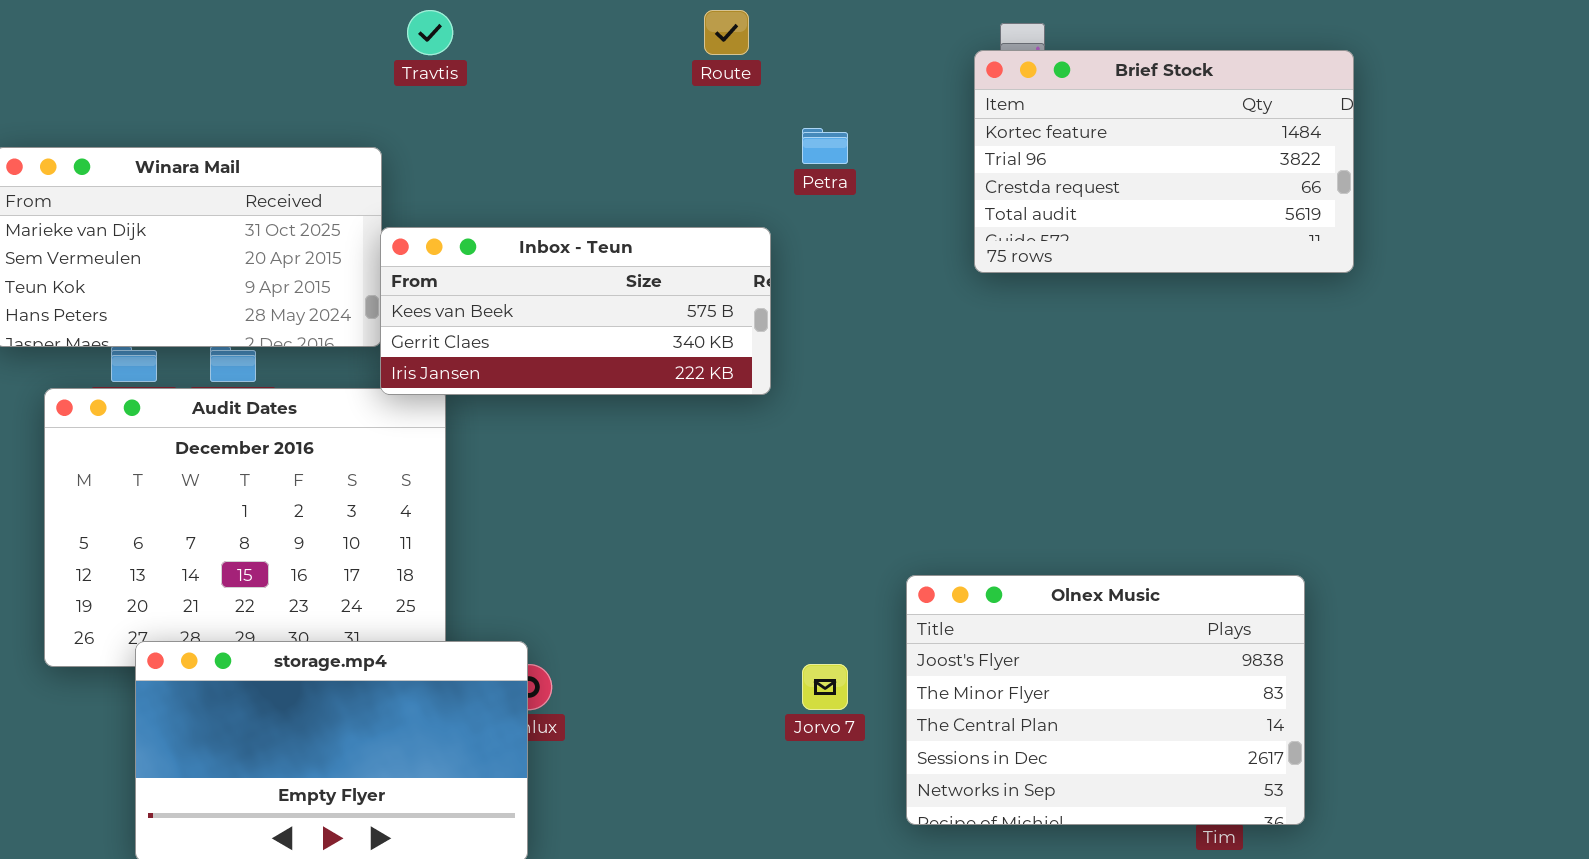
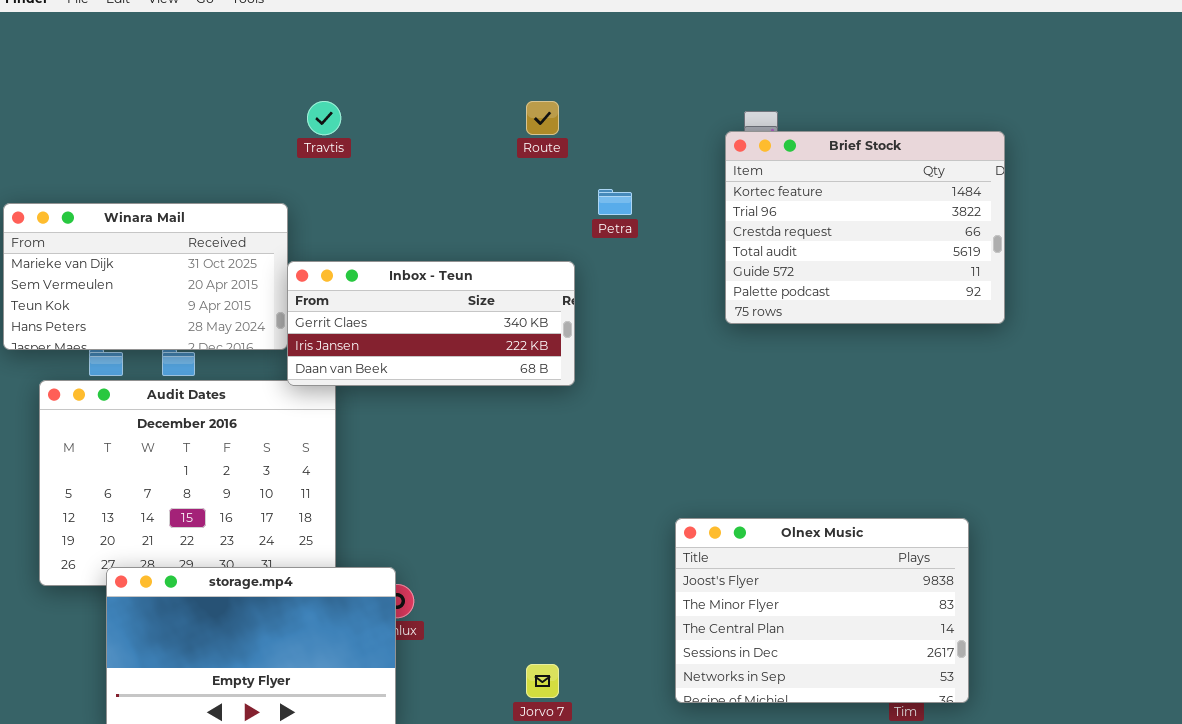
Brief Stock: [974,50,1354,273] -> [725,131,1005,324], resized
Inbox - Teun: [380,227,771,395] -> [287,261,575,386], scrolled down 1 row
Jorvo 7: [802,664,848,710] -> [526,664,559,698], moved

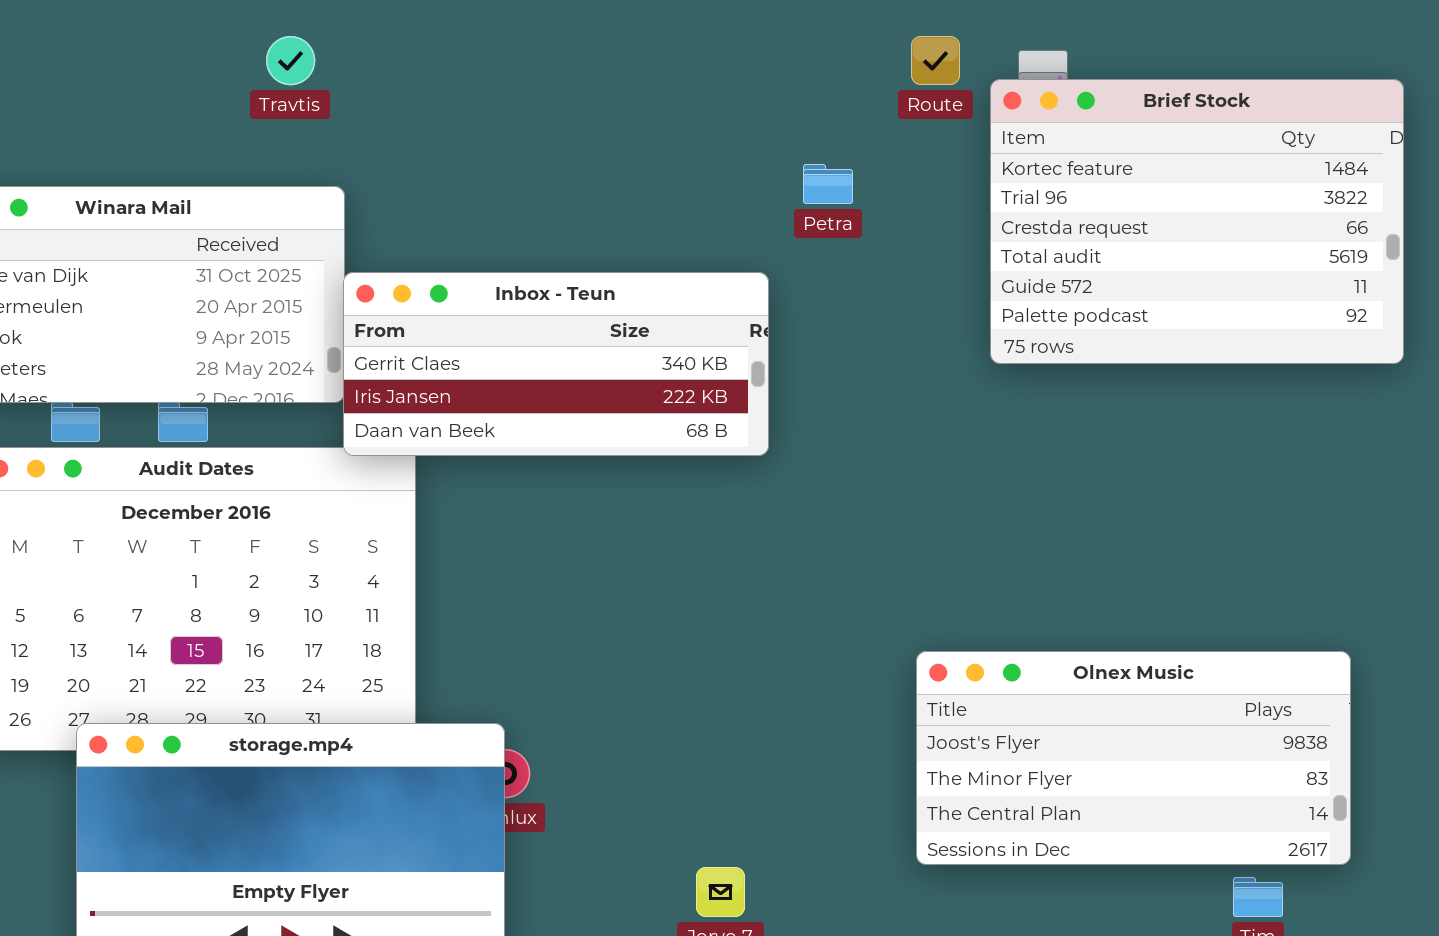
Travtis: [307,101,341,135] -> [266,36,315,85], moved
Route: [526,101,559,135] -> [911,36,960,85], moved
Olnex Music: [675,518,969,703] -> [916,651,1351,865], resized

